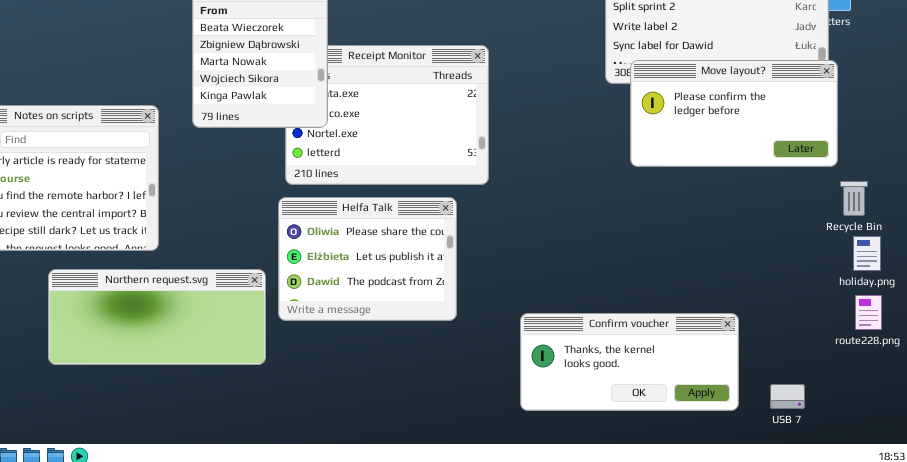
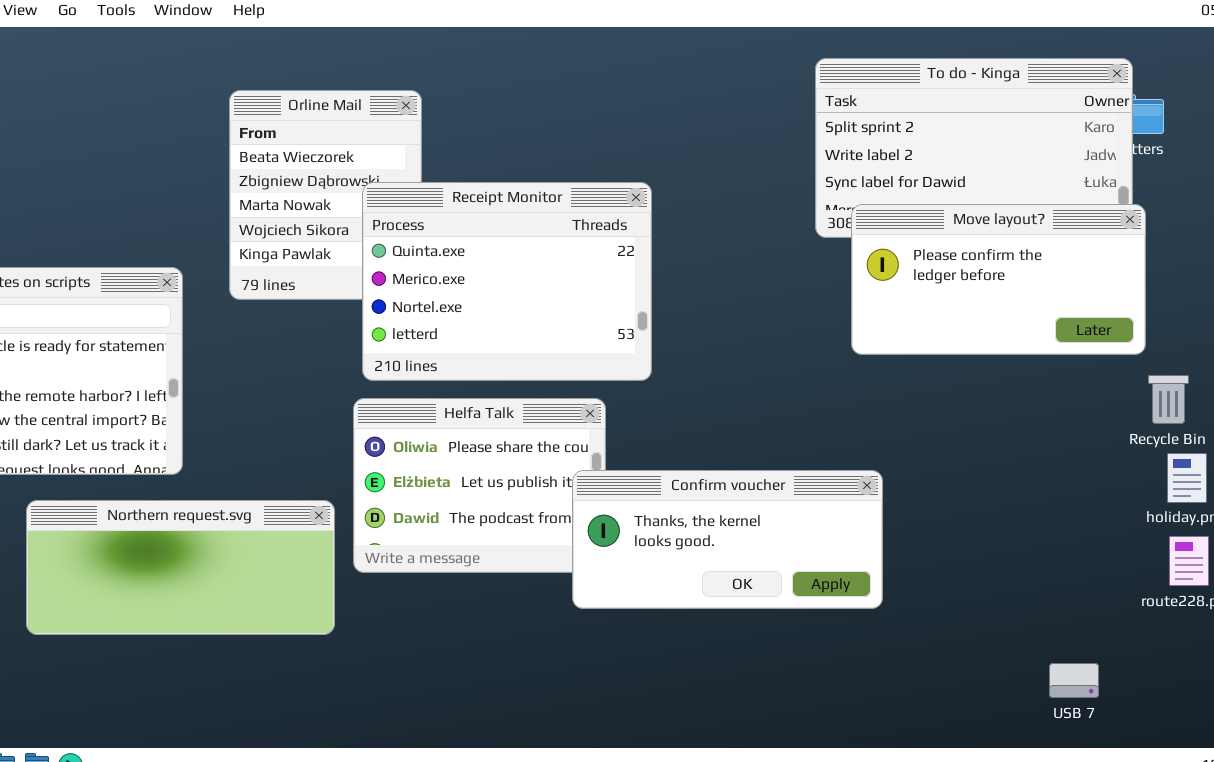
Receipt Monitor: [285,45,489,185] -> [362,182,652,381], raised
Confirm voucher: [520,313,739,411] -> [572,470,883,609], moved

